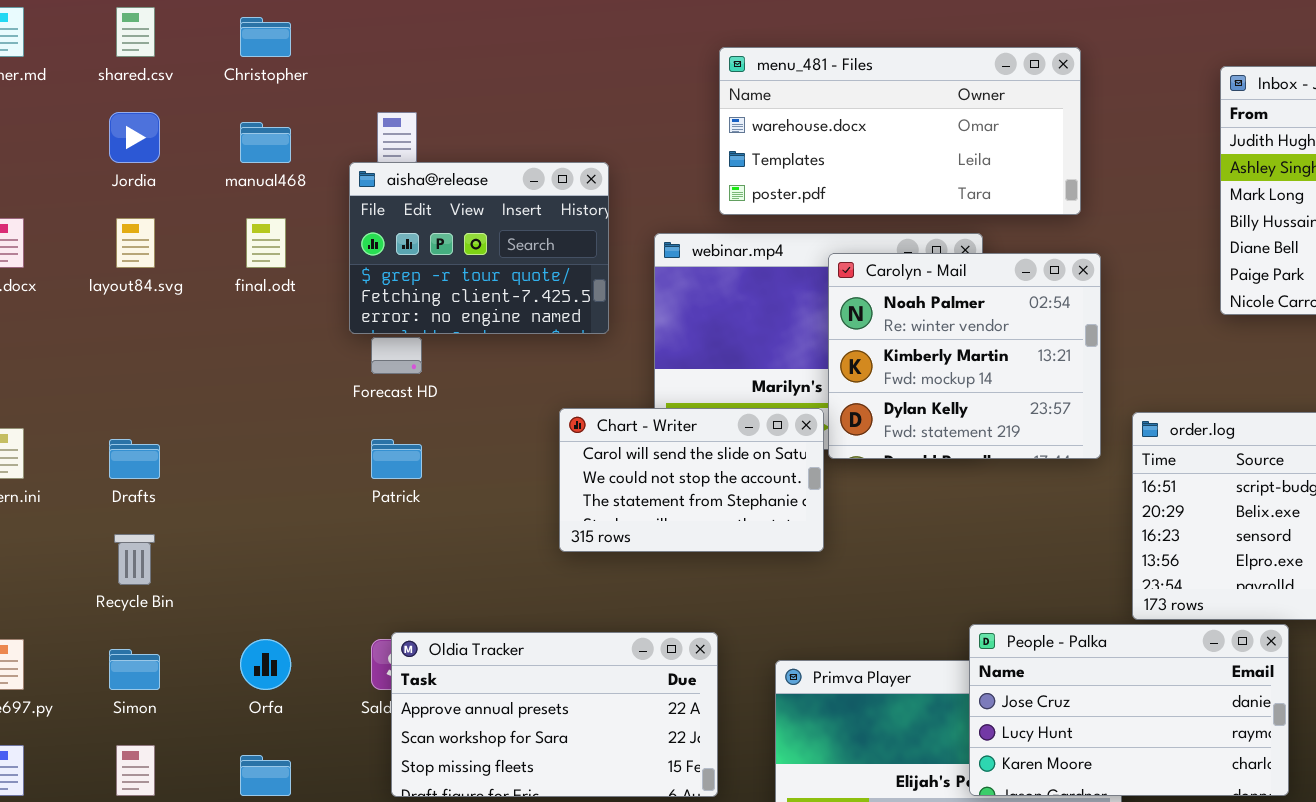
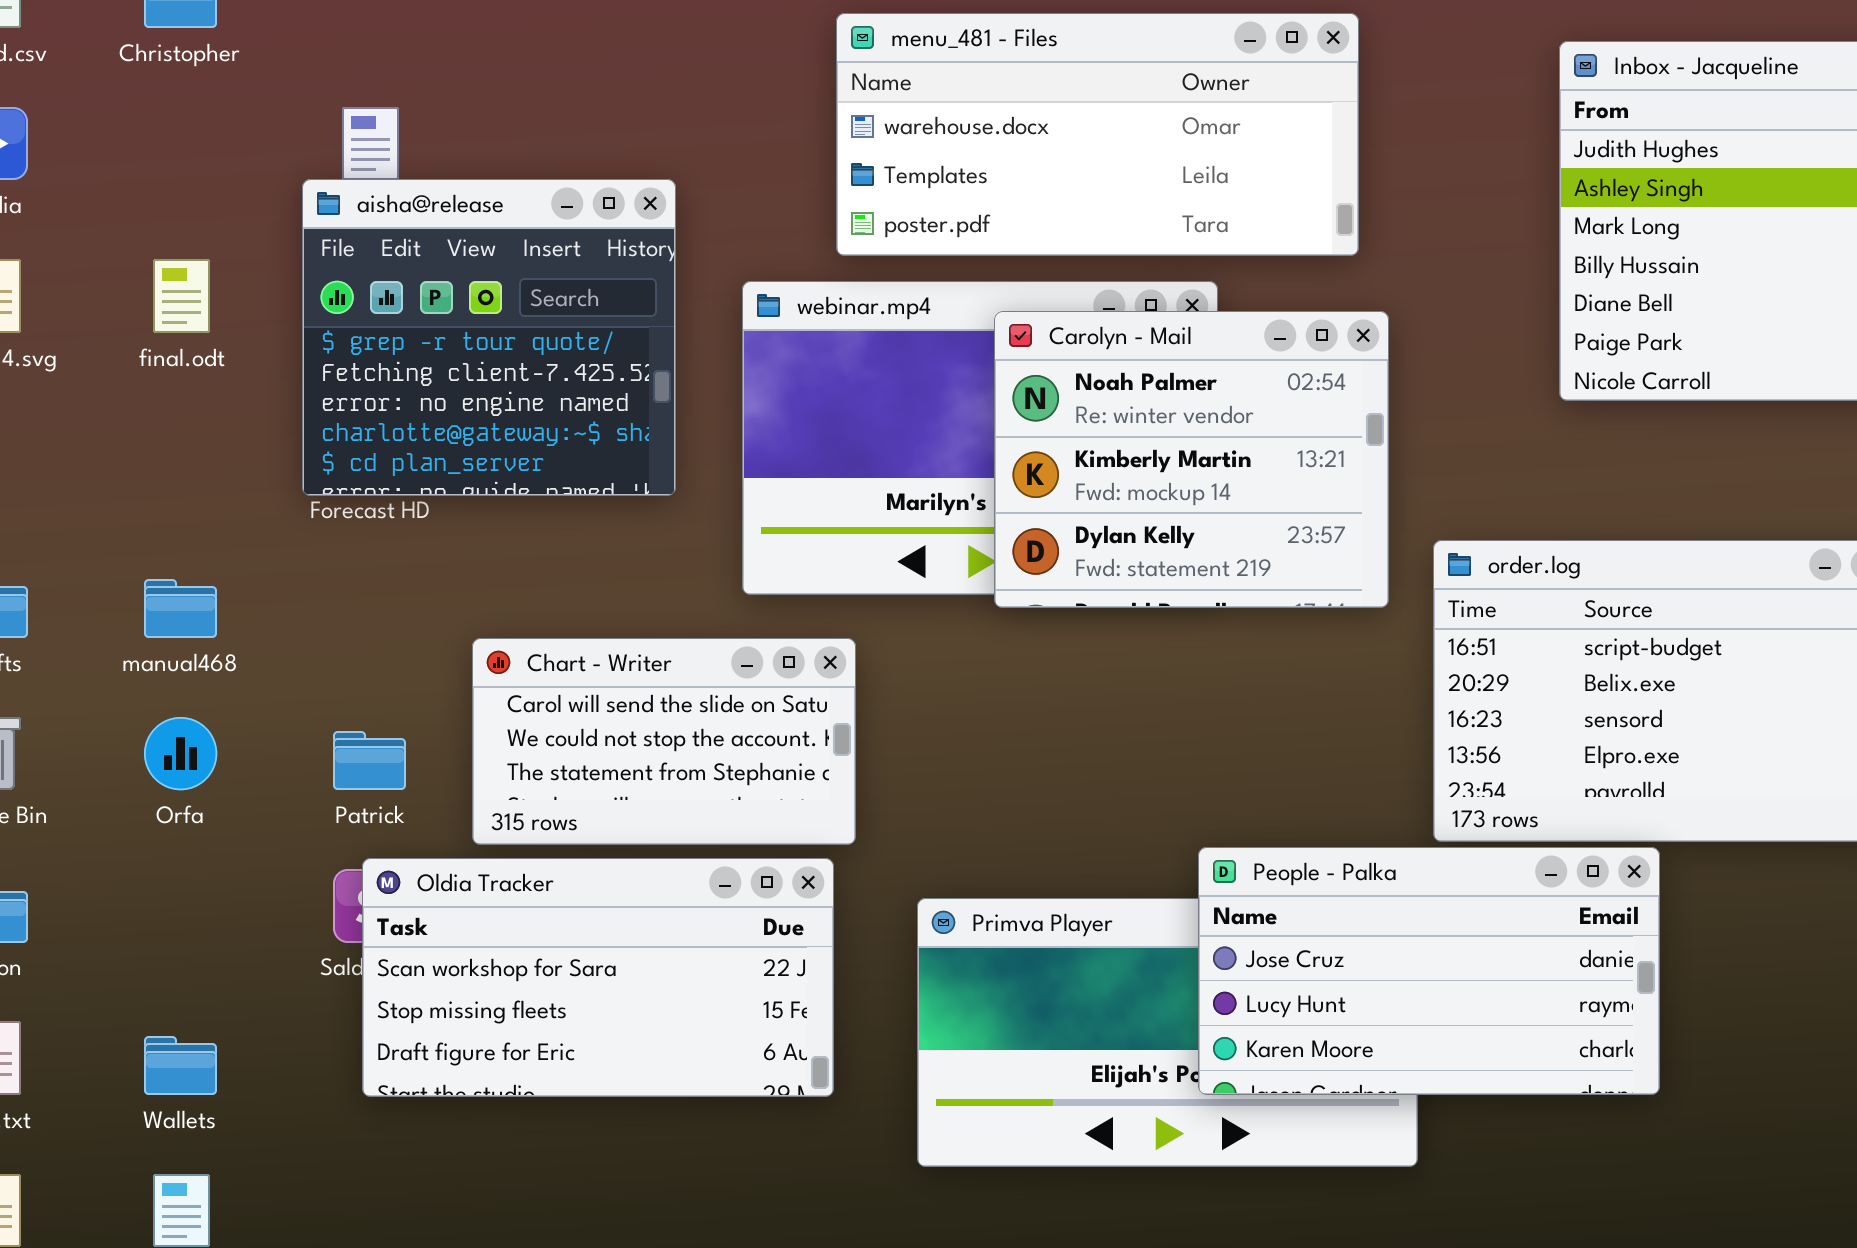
manual468: [240,122,291,163] -> [144,579,217,638], moved
aisha@release: [349,162,609,334] -> [302,179,676,496], resized
Chart - Writer: [559,408,824,552] -> [472,638,856,845], moved
Patrick: [371,439,422,479] -> [333,731,406,790], moved
Oldia Tracker: [391,632,718,797] -> [362,858,834,1097], scrolled down 1 row
Orfa: [240,639,291,690] -> [144,717,217,790], moved

